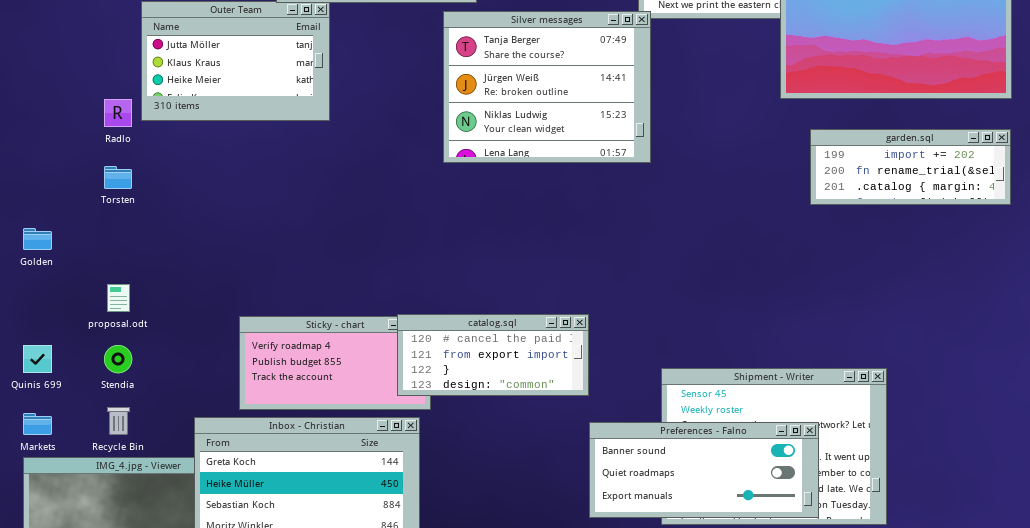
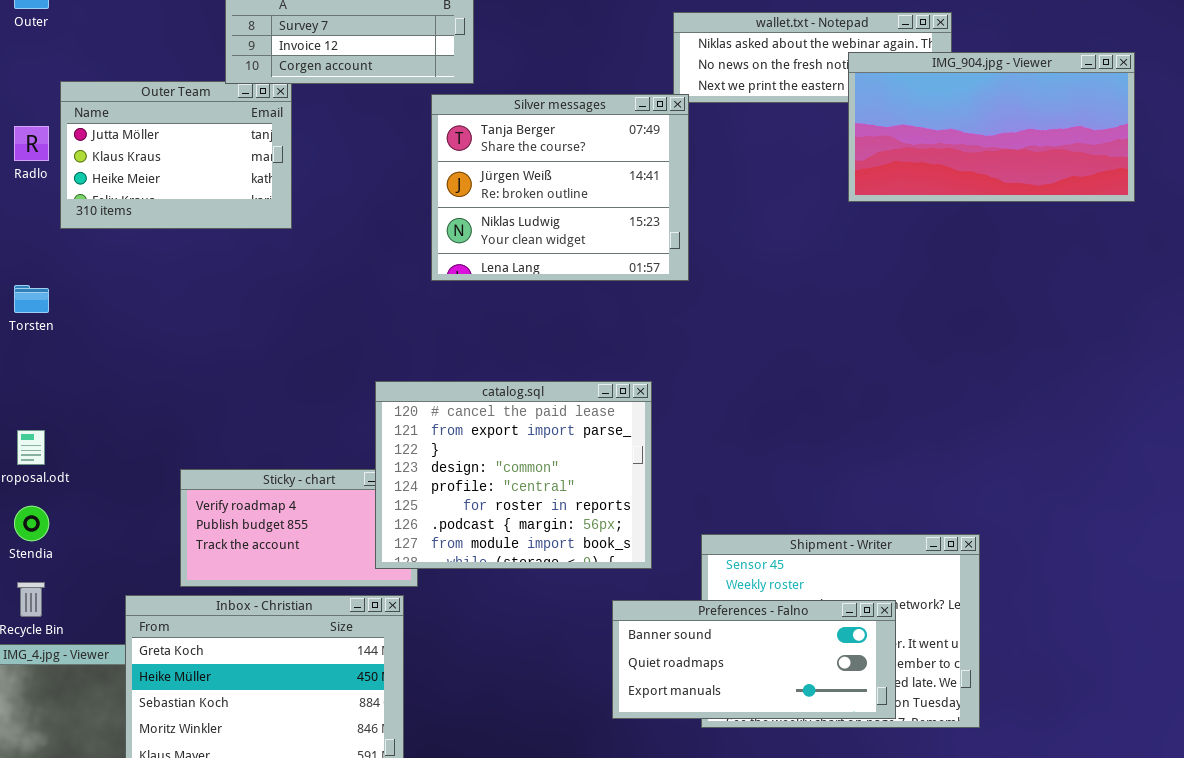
Radlo: [104,99,132,127] -> [14,126,49,161], moved
garden.sql: [810,129,1011,205] -> none, closed
catalog.sql: [397,314,589,396] -> [375,381,652,569], resized

